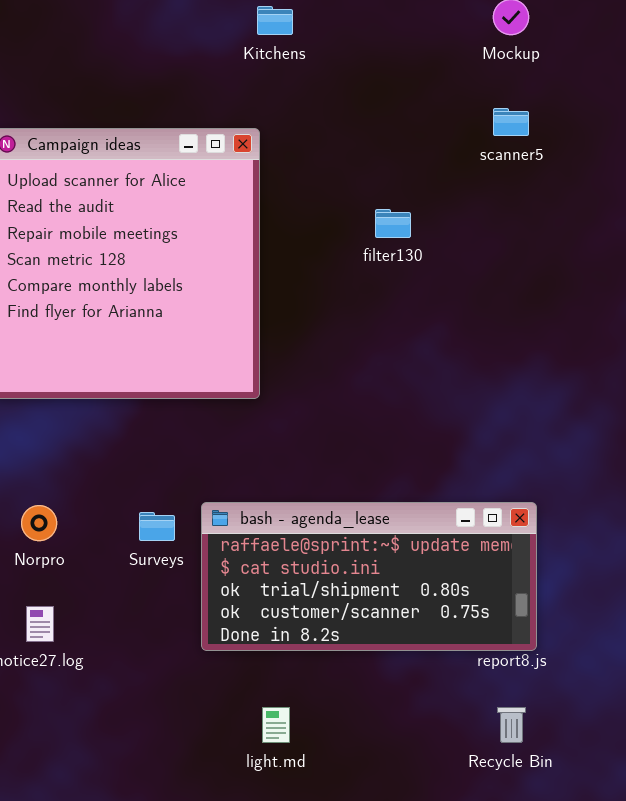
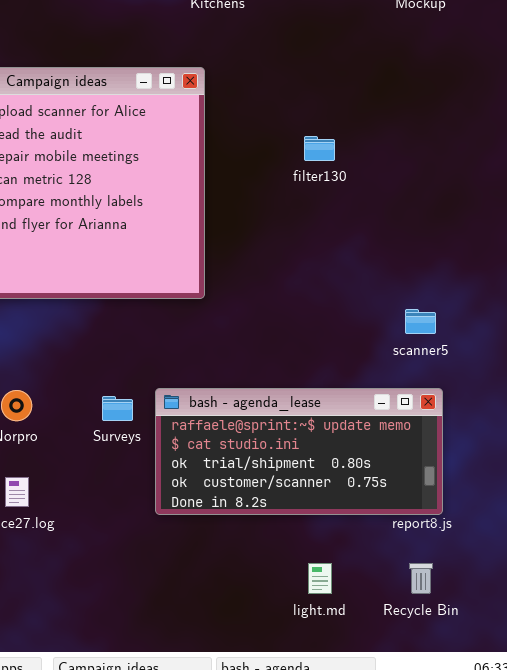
scanner5: [493,108,529,136] -> [405,309,436,334], moved
light.md: [262,707,290,743] -> [308,563,332,594], moved

